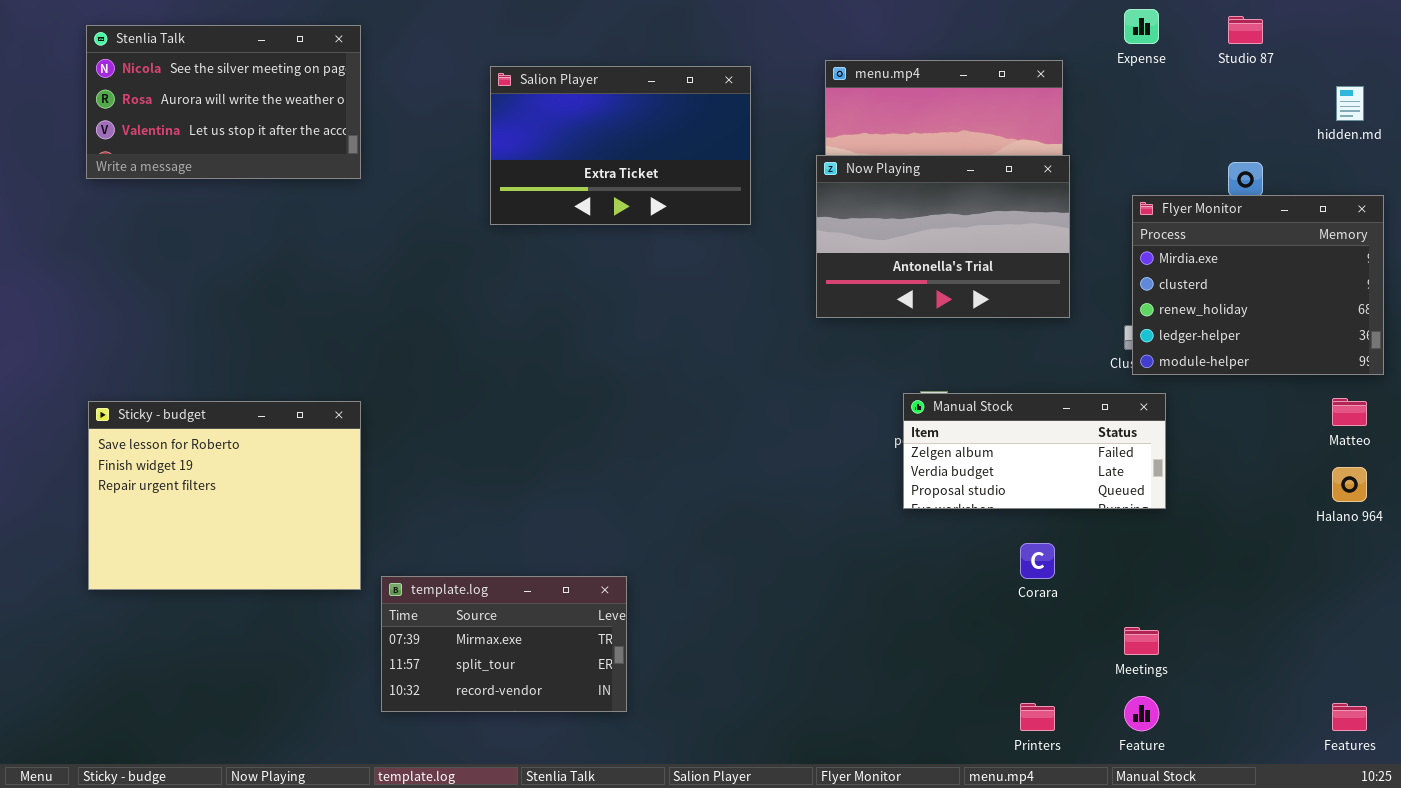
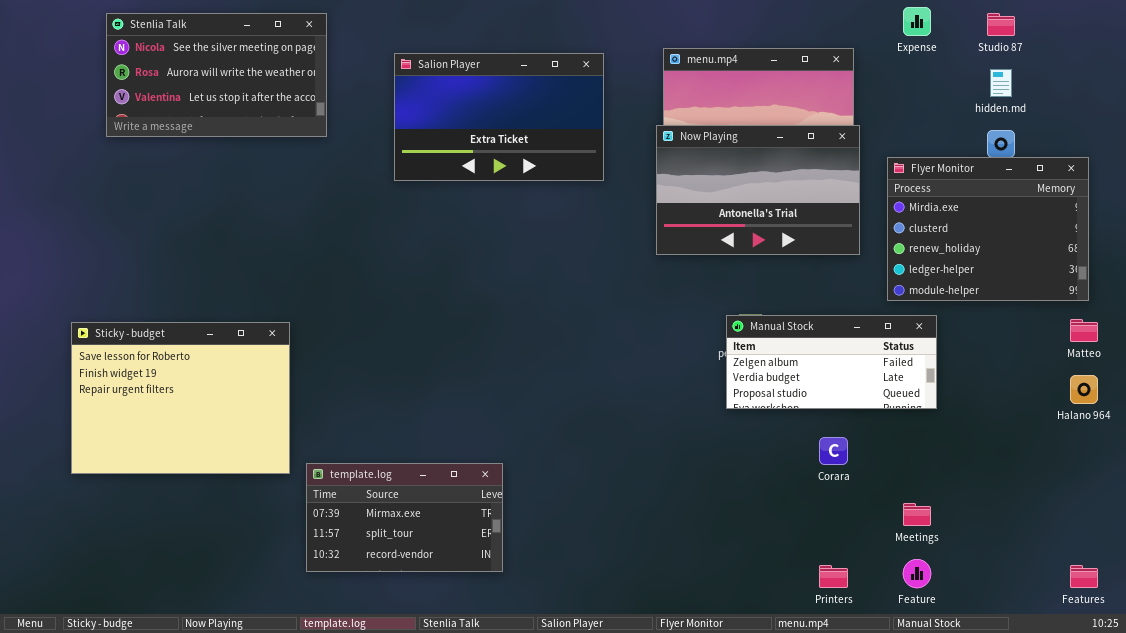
Stenlia Talk: [86,25,361,179] -> [106,13,327,137], moved
hidden.md: [1336,86,1364,121] -> [990,69,1012,97], moved
Flyer Monitor: [1132,195,1384,375] -> [887,157,1089,301], moved

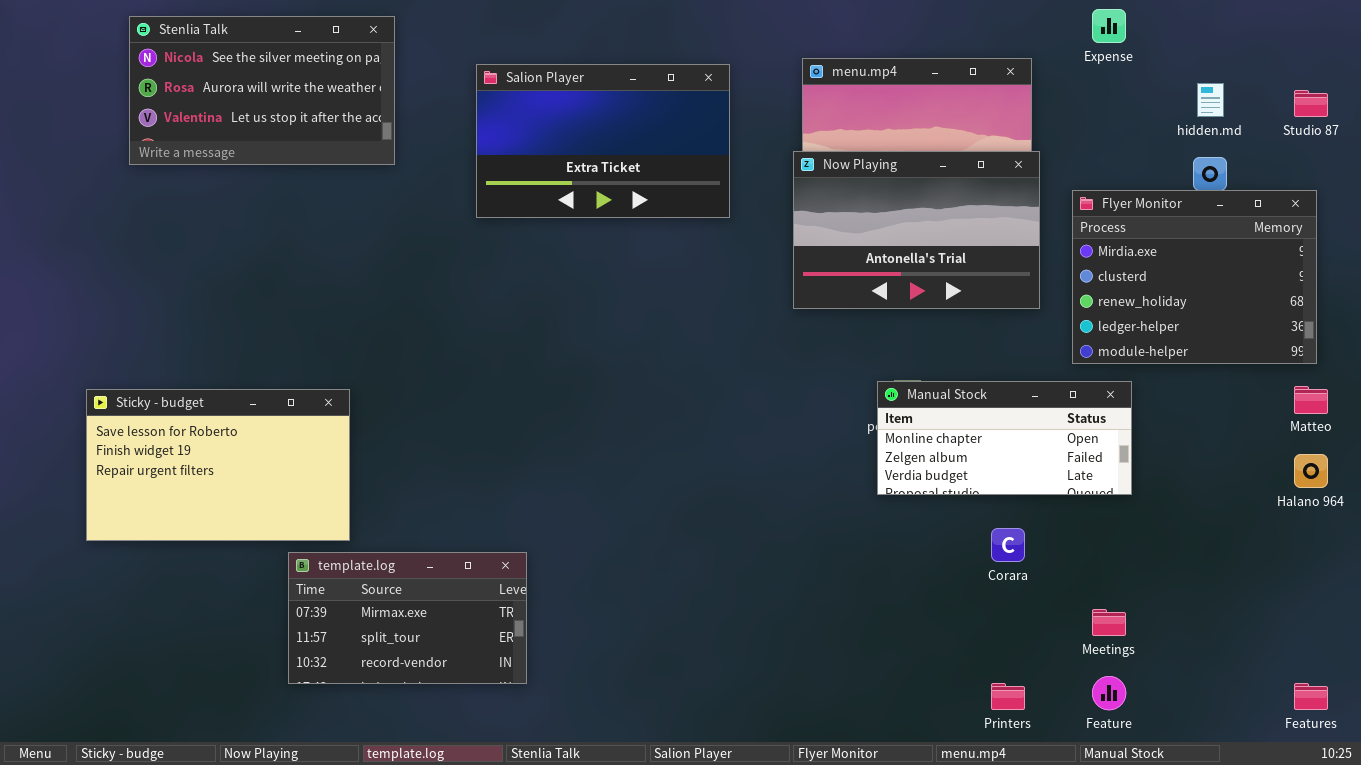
Studio 87: [987,13,1015,36] -> [1294,90,1328,117], moved
Manual Stock: [726,315,937,409] -> [877,381,1132,495], scrolled up 1 row
Sticky - budget: [71,322,290,474] -> [86,389,350,541], resized
template.log: [306,463,503,572] -> [288,552,527,684], moved

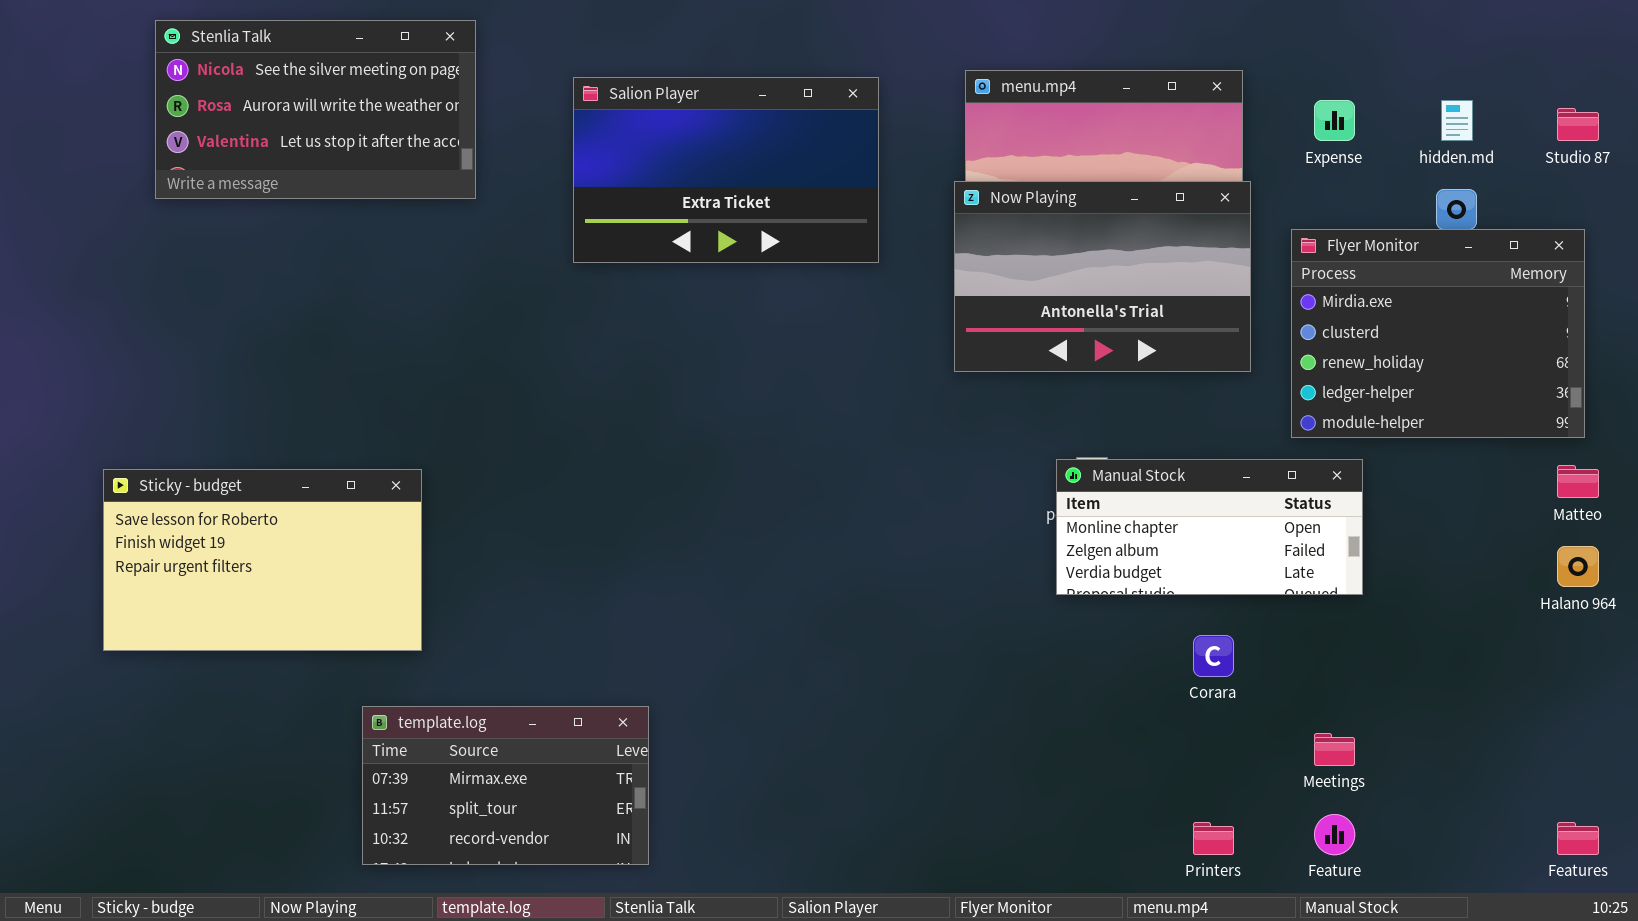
Expense: [1092,9,1126,43] -> [1314,100,1355,141], moved
template.log: [288,552,527,684] -> [362,706,649,865], moved

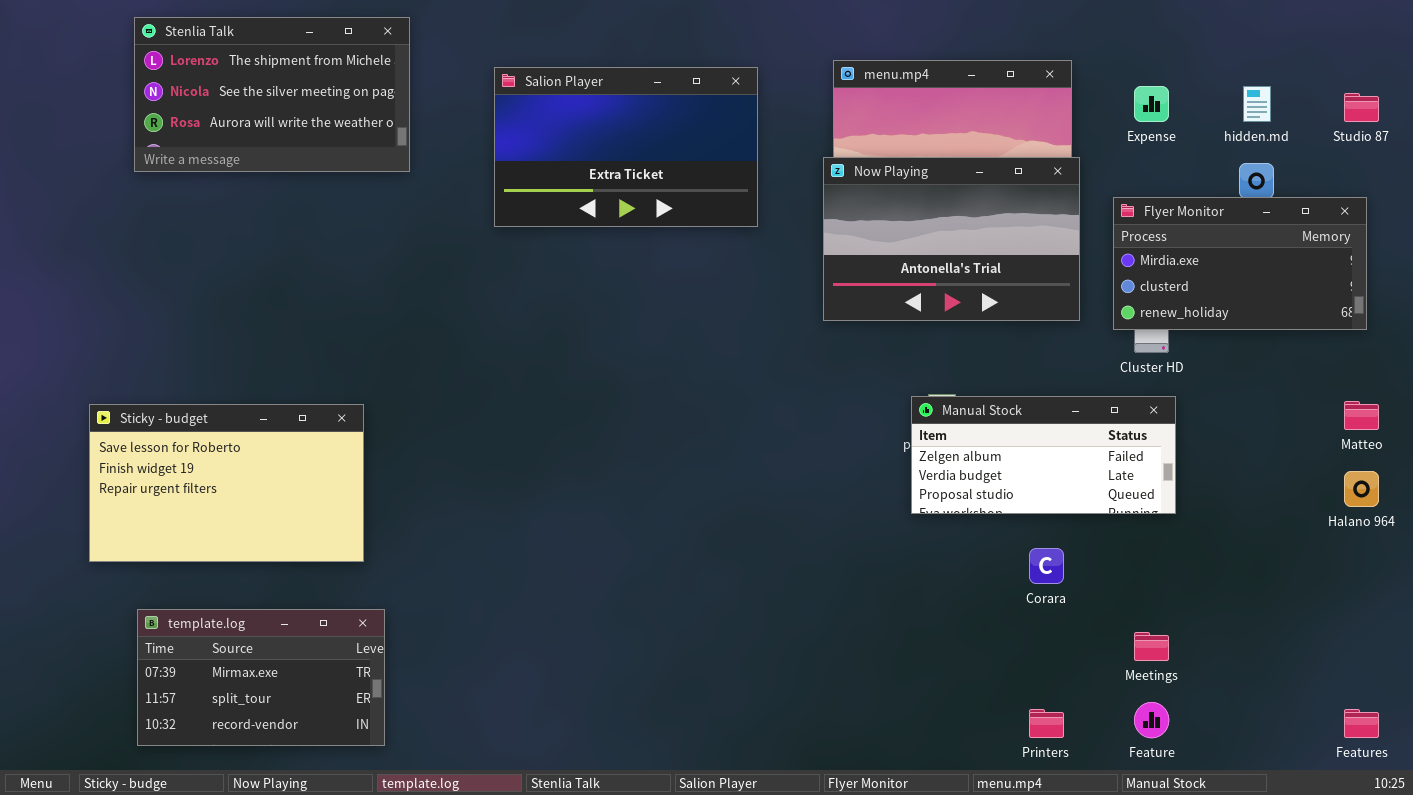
Stenlia Talk: [155,20,476,199] -> [134,17,410,172], scrolled up 1 row
Flyer Monitor: [1291,229,1585,438] -> [1113,197,1367,330], resized
Manual Stock: [1056,459,1363,595] -> [911,396,1176,514], scrolled down 1 row
template.log: [362,706,649,865] -> [137,609,385,746], moved

